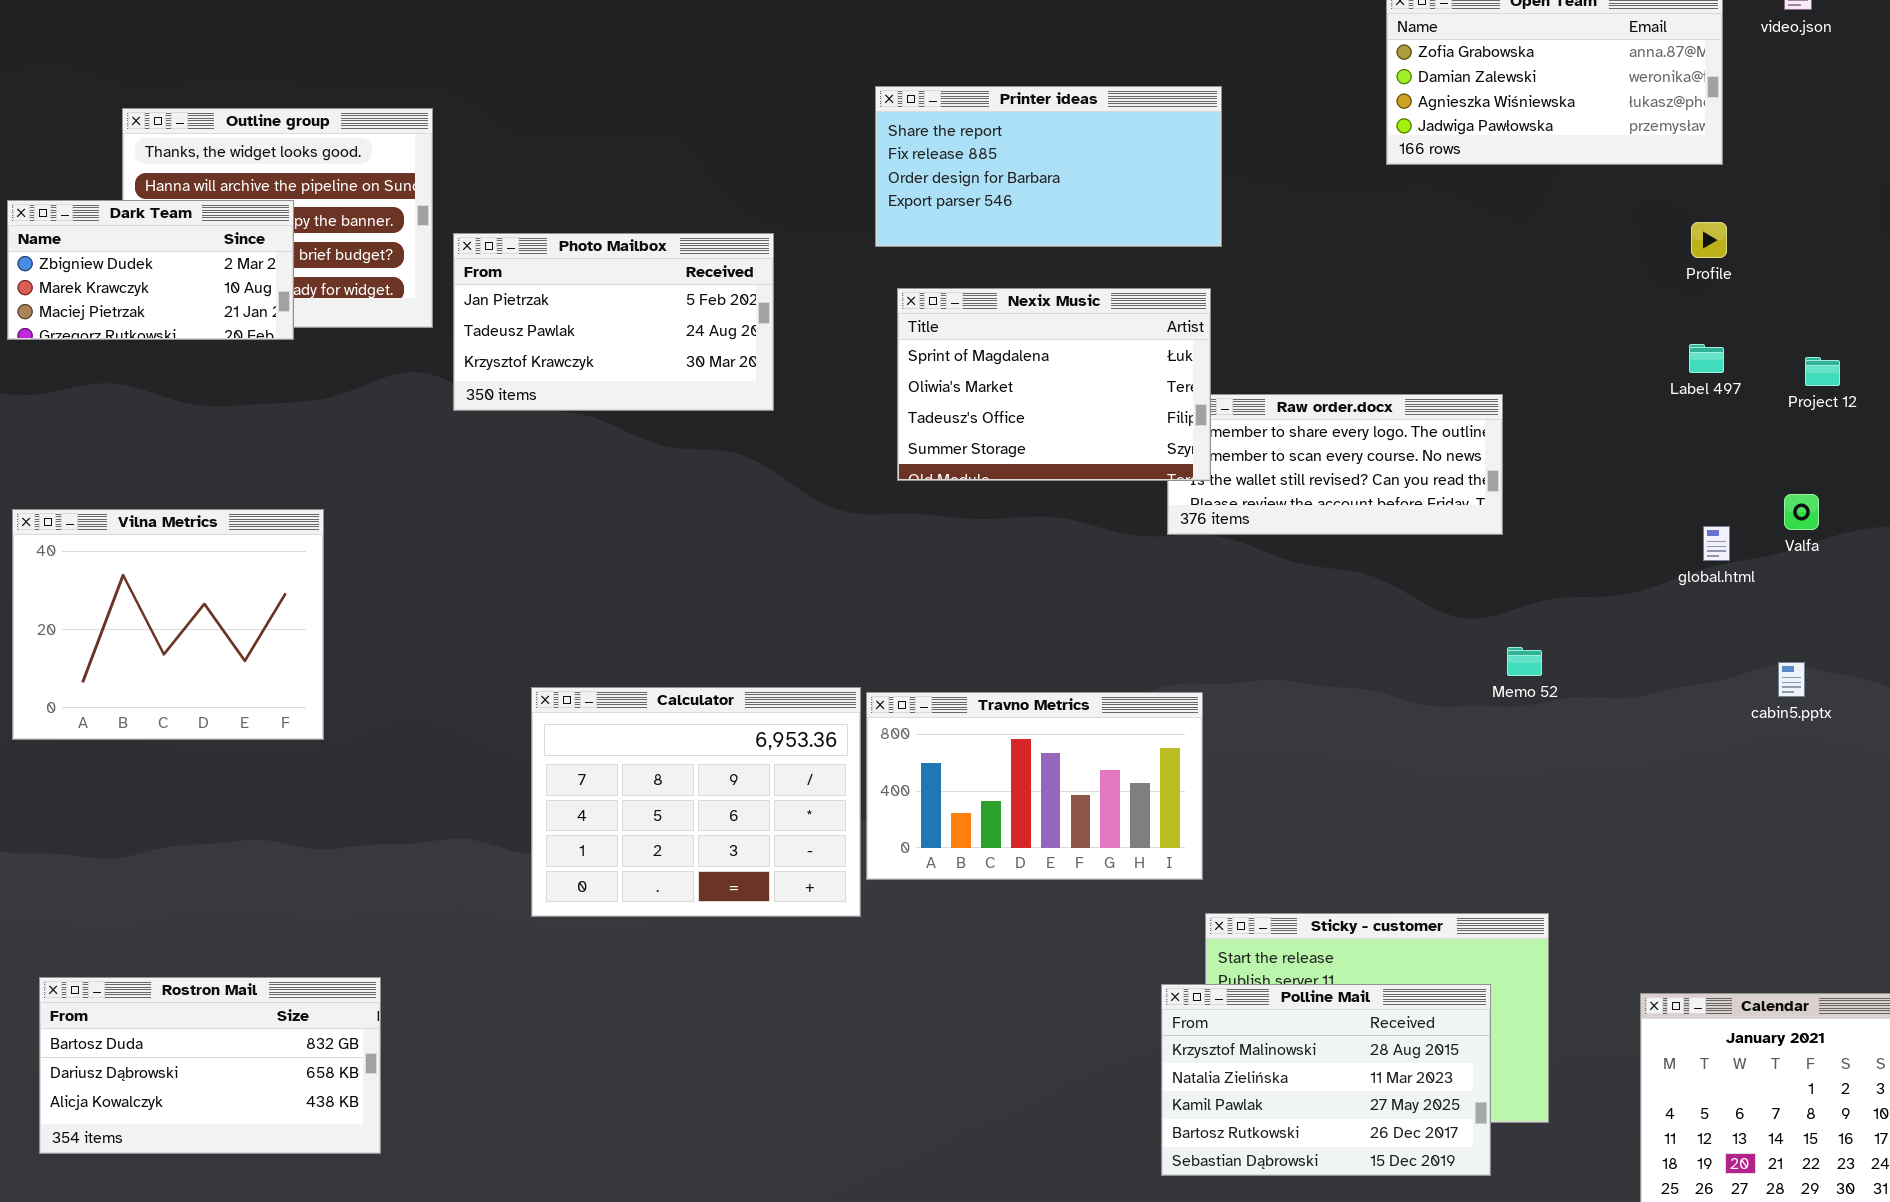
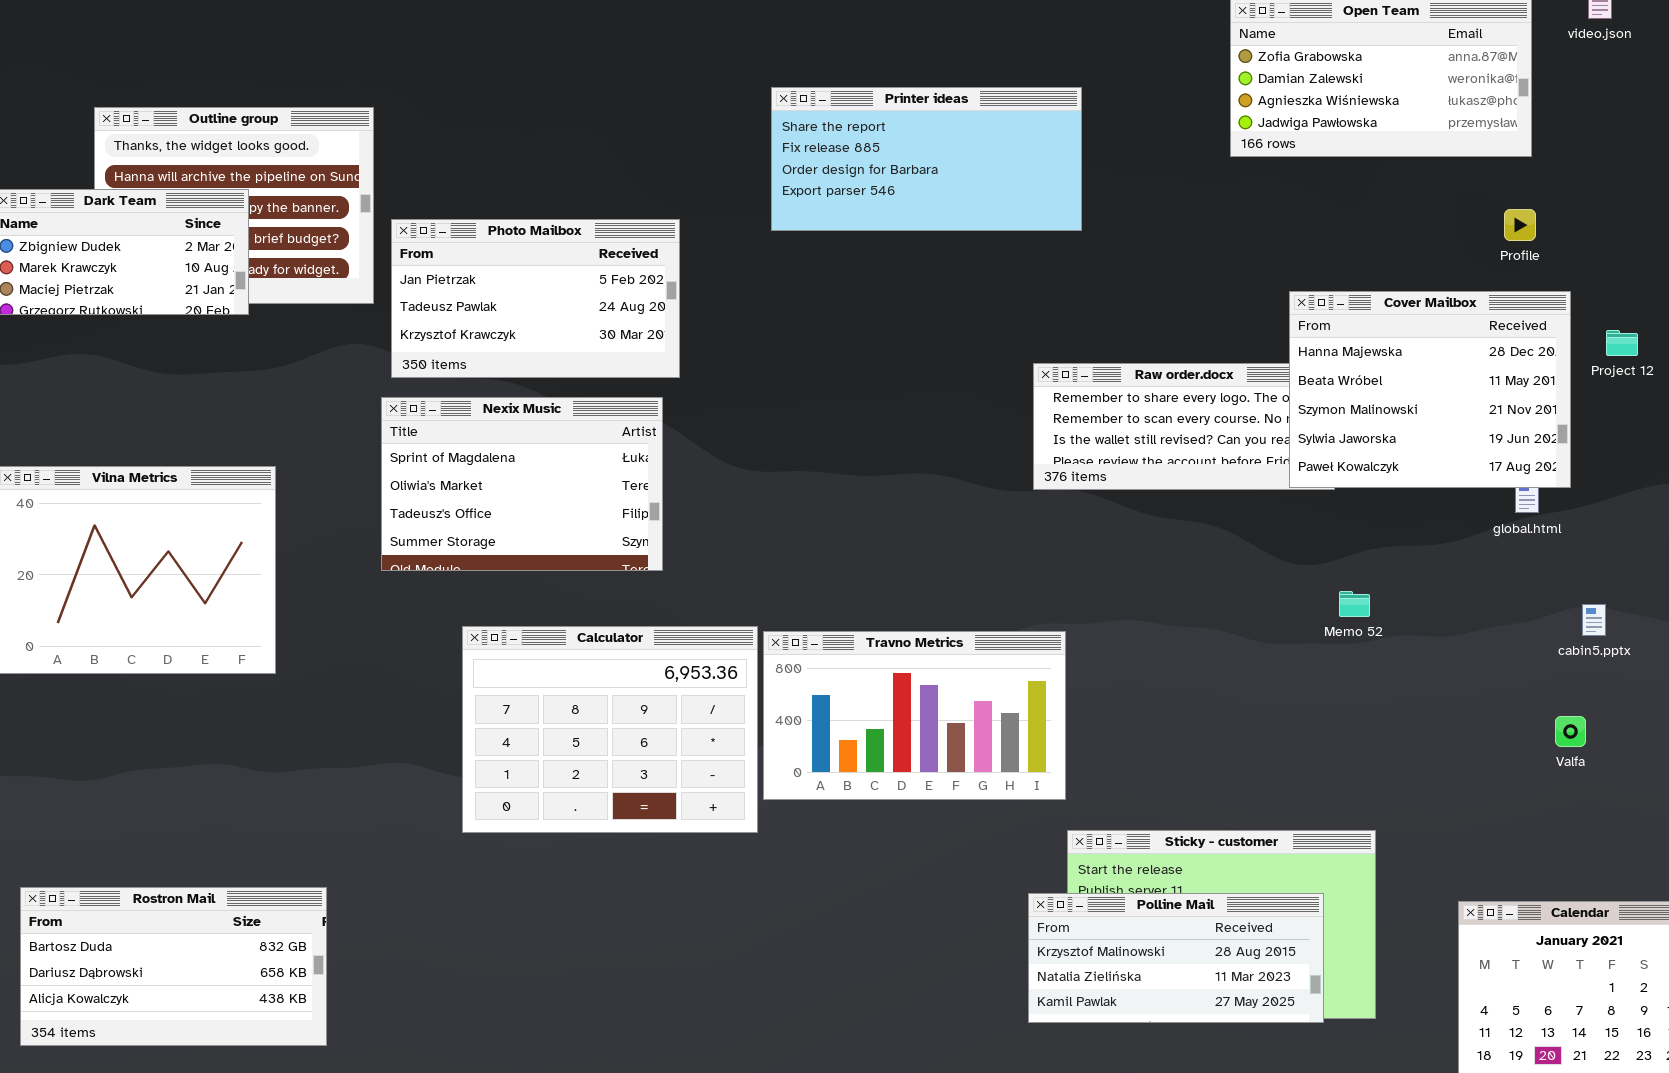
Nexix Music: [897,288,1211,481] -> [381,397,663,571], moved
Cover Mailbox: none -> [1289,291,1571,488], opened
Valfa: [1784,494,1819,530] -> [1555,716,1586,747], moved
Polline Mail: [1161,984,1491,1176] -> [1028,893,1324,1023], resized

